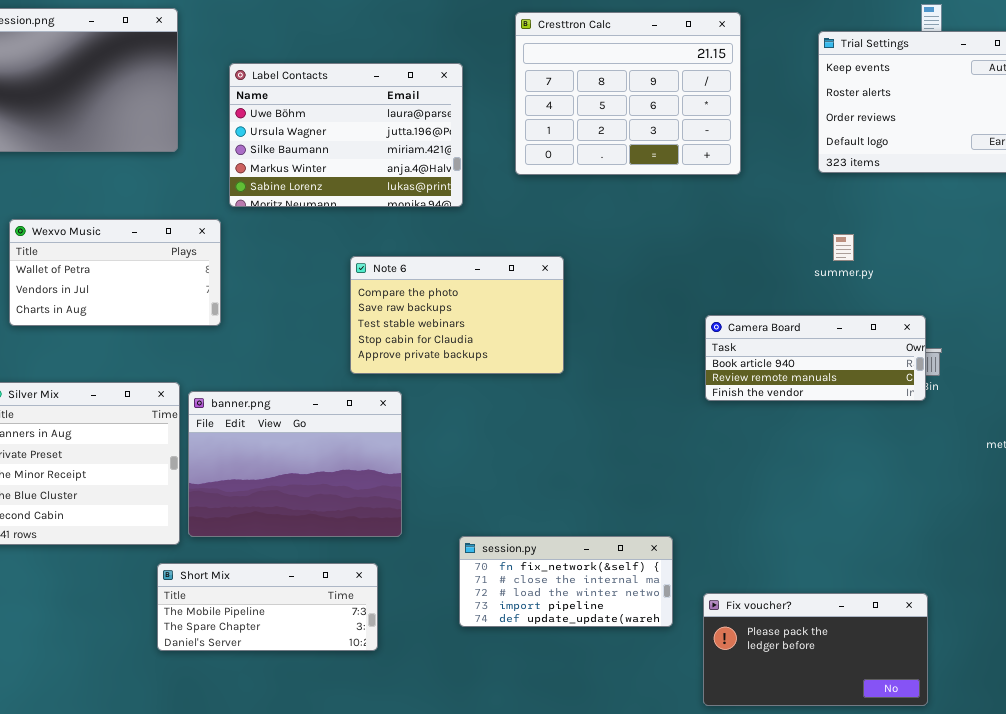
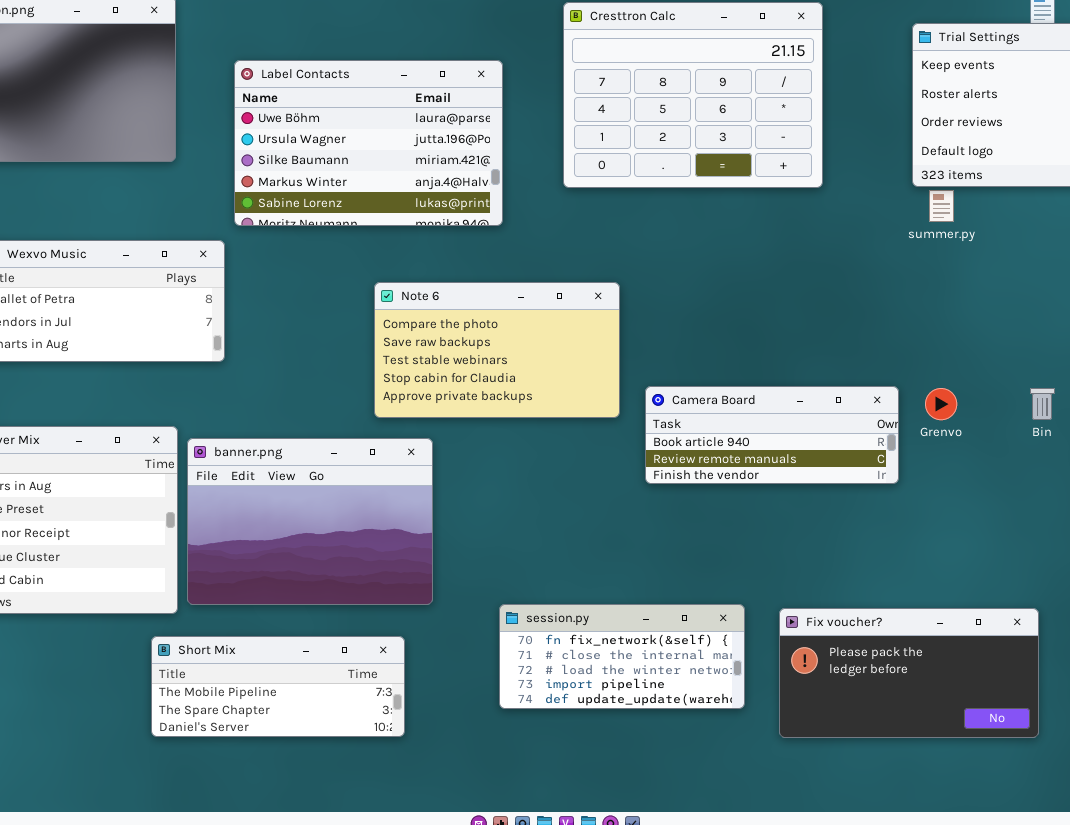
summer.py: [833,234,854,261] -> [929,190,954,222], moved
Camera Board: [705,315,926,401] -> [645,386,899,484], moved
Fix voucher?: [703,593,928,706] -> [779,608,1039,738], moved

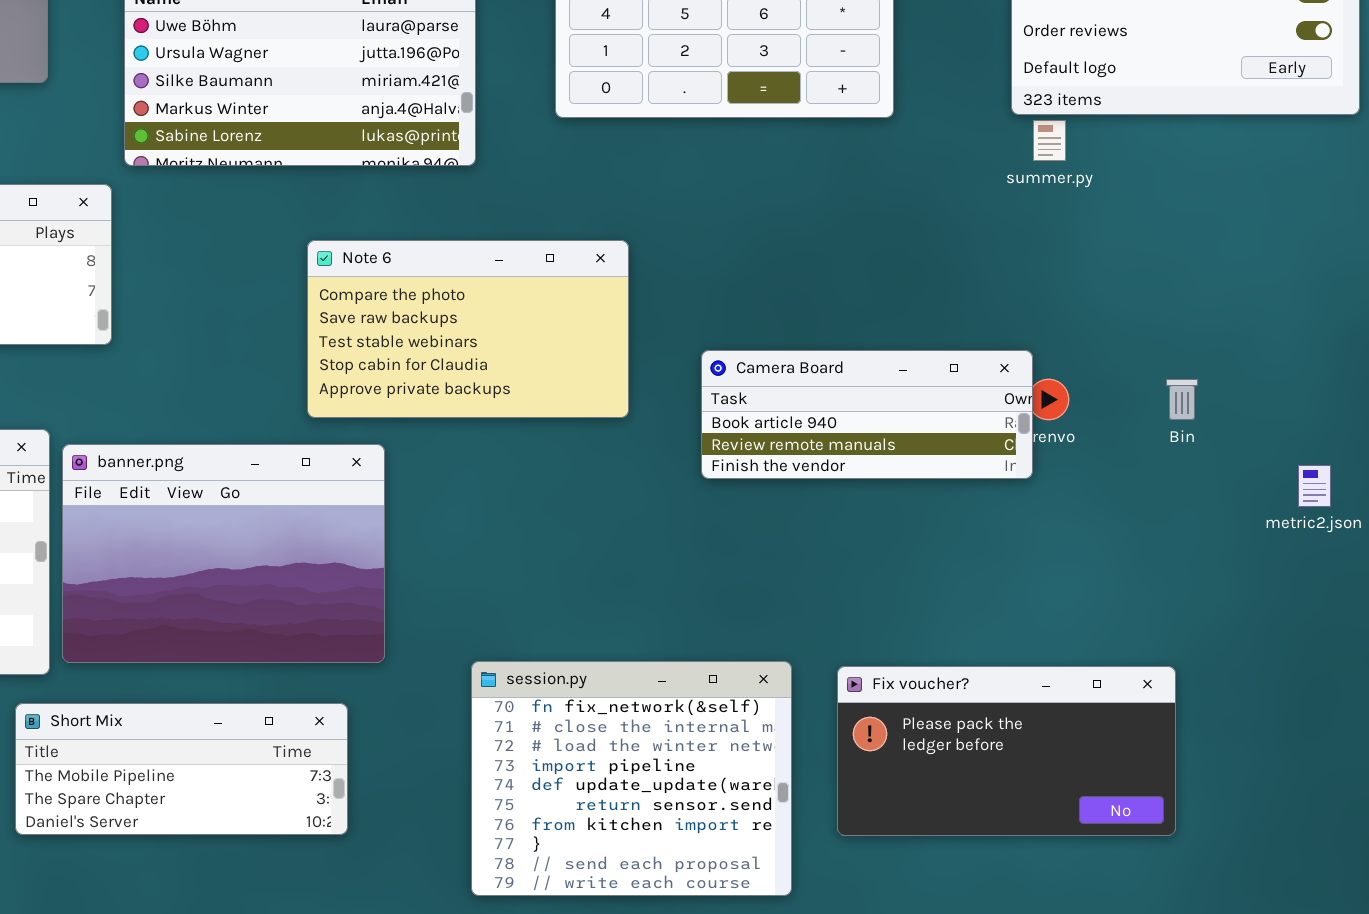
Camera Board: [645,386,899,484] -> [701,350,1033,479], moved
session.py: [499,604,745,709] -> [471,661,792,896], resized

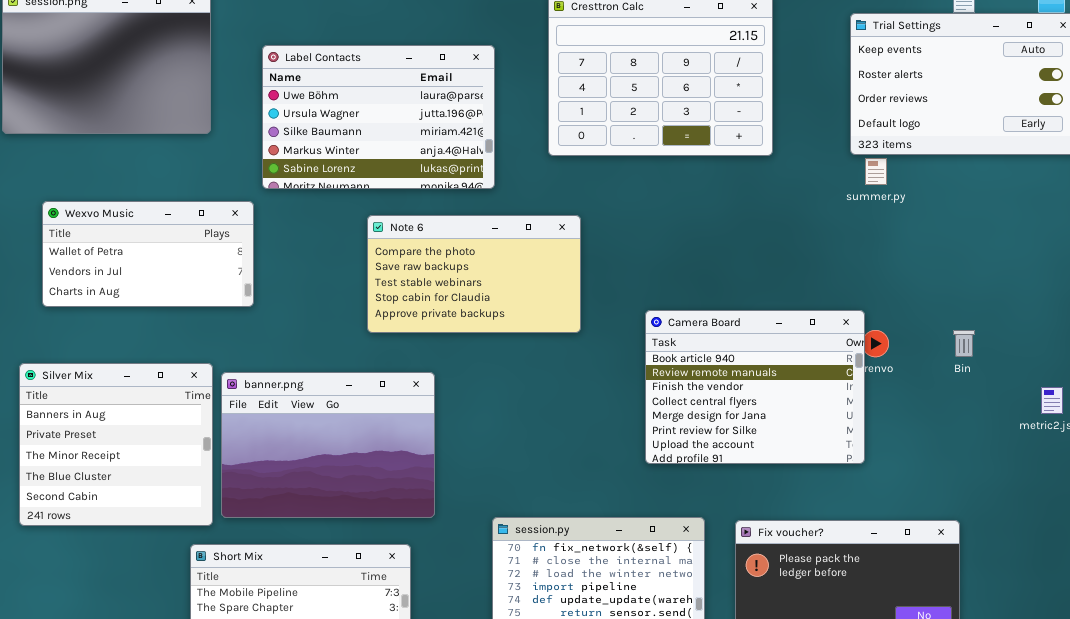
Note 6: [307,240,629,418] -> [367,215,581,333], moved
Camera Board: [701,350,1033,479] -> [645,310,865,464], resized

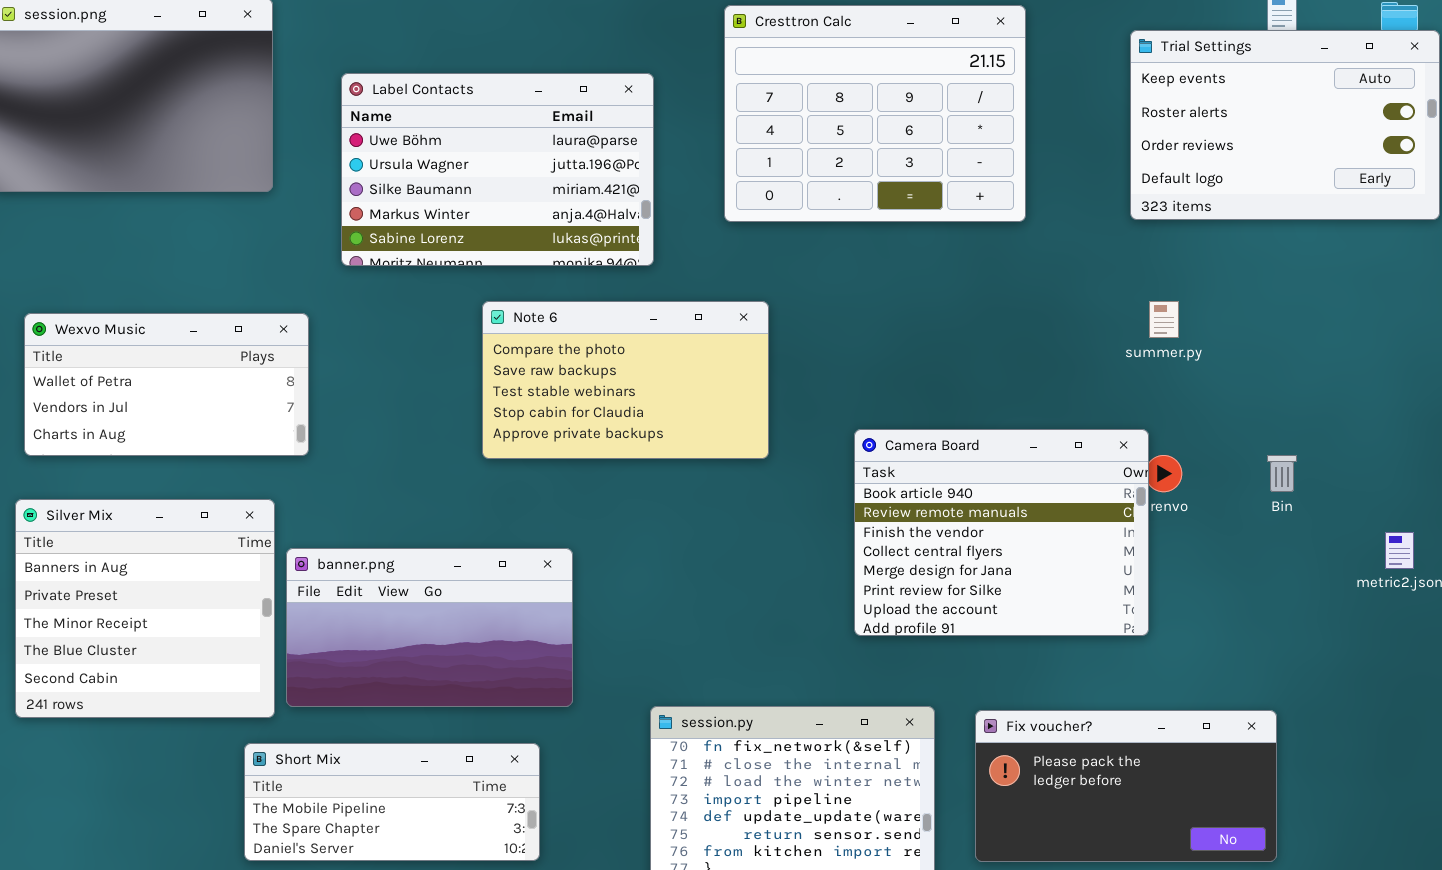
summer.py: [865,158,887,185] -> [1149,301,1179,338], moved
Wexvo Music: [42,201,254,307] -> [24,313,309,456], moved
banner.png: [221,372,435,518] -> [286,548,573,707], resized

